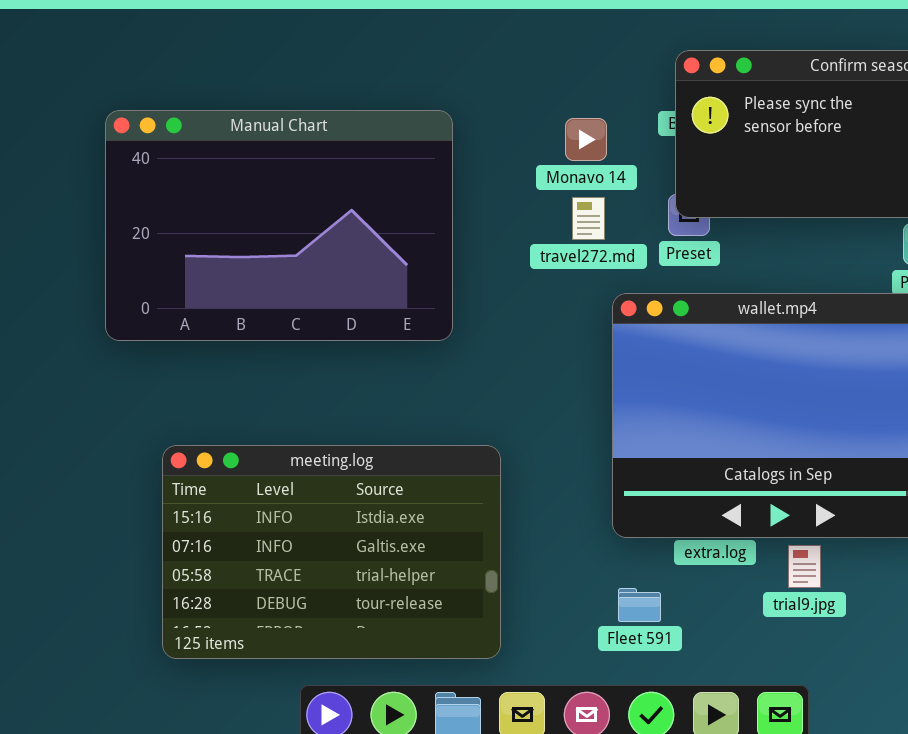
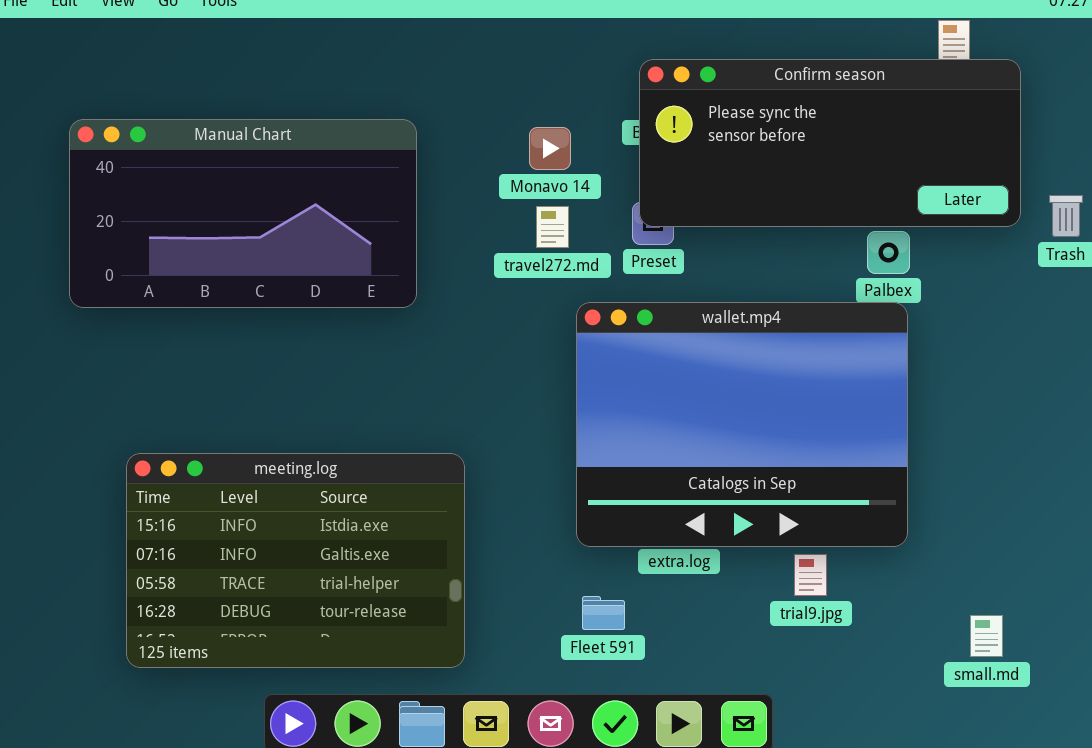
Manual Chart: [105,110,453,341] -> [69,119,417,308], resized
trial9.jpg: [788,545,821,588] -> [794,554,827,596], moved

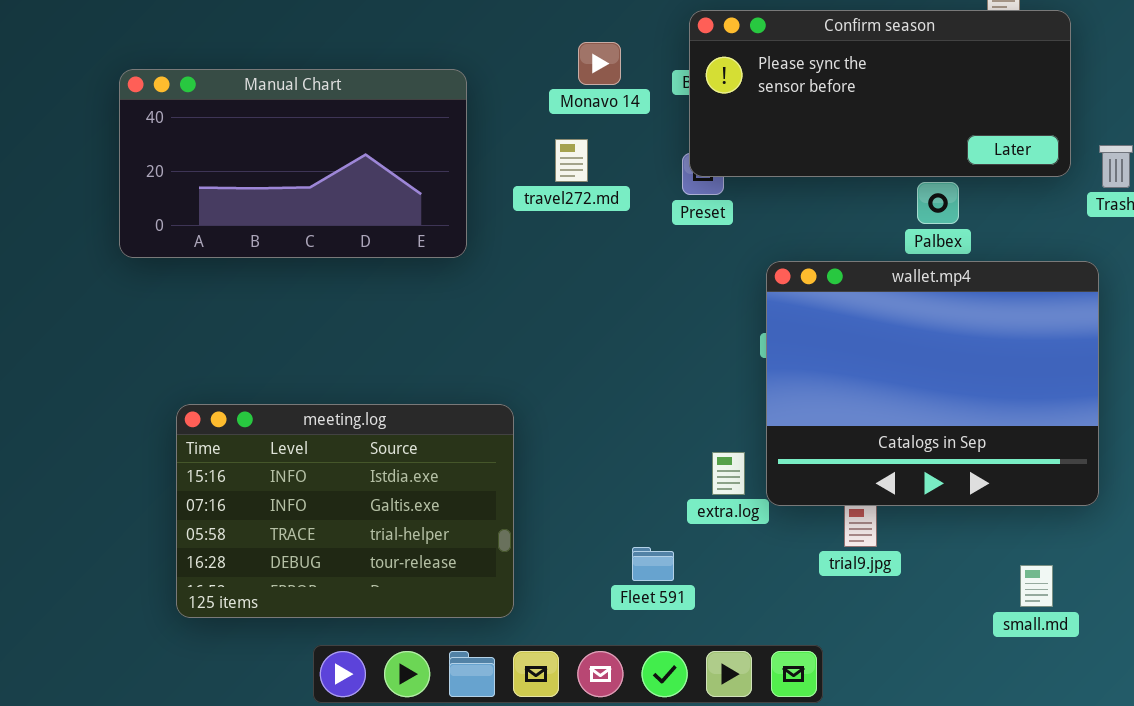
Monavo 14: [529,127,571,170] -> [578,42,621,85], moved
travel272.md: [536,206,569,248] -> [555,139,588,182], moved
wallet.mp4: [576,302,908,547] -> [766,261,1099,506], moved

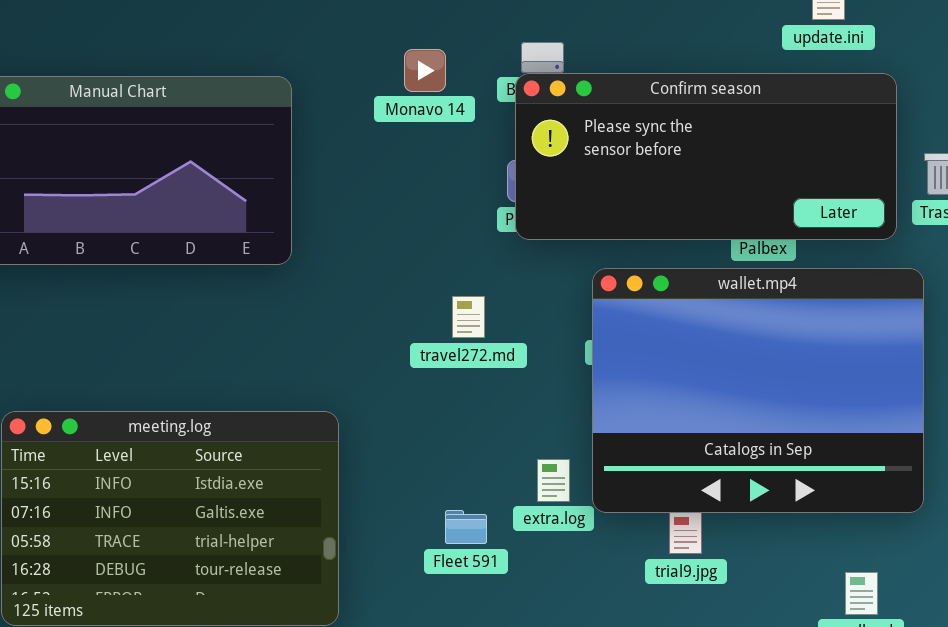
Confirm season: [689,10,1071,177] -> [515,73,897,240], moved
travel272.md: [555,139,588,182] -> [452,296,485,338], moved
Fleet 591: [632,547,674,581] -> [445,510,487,544], moved

